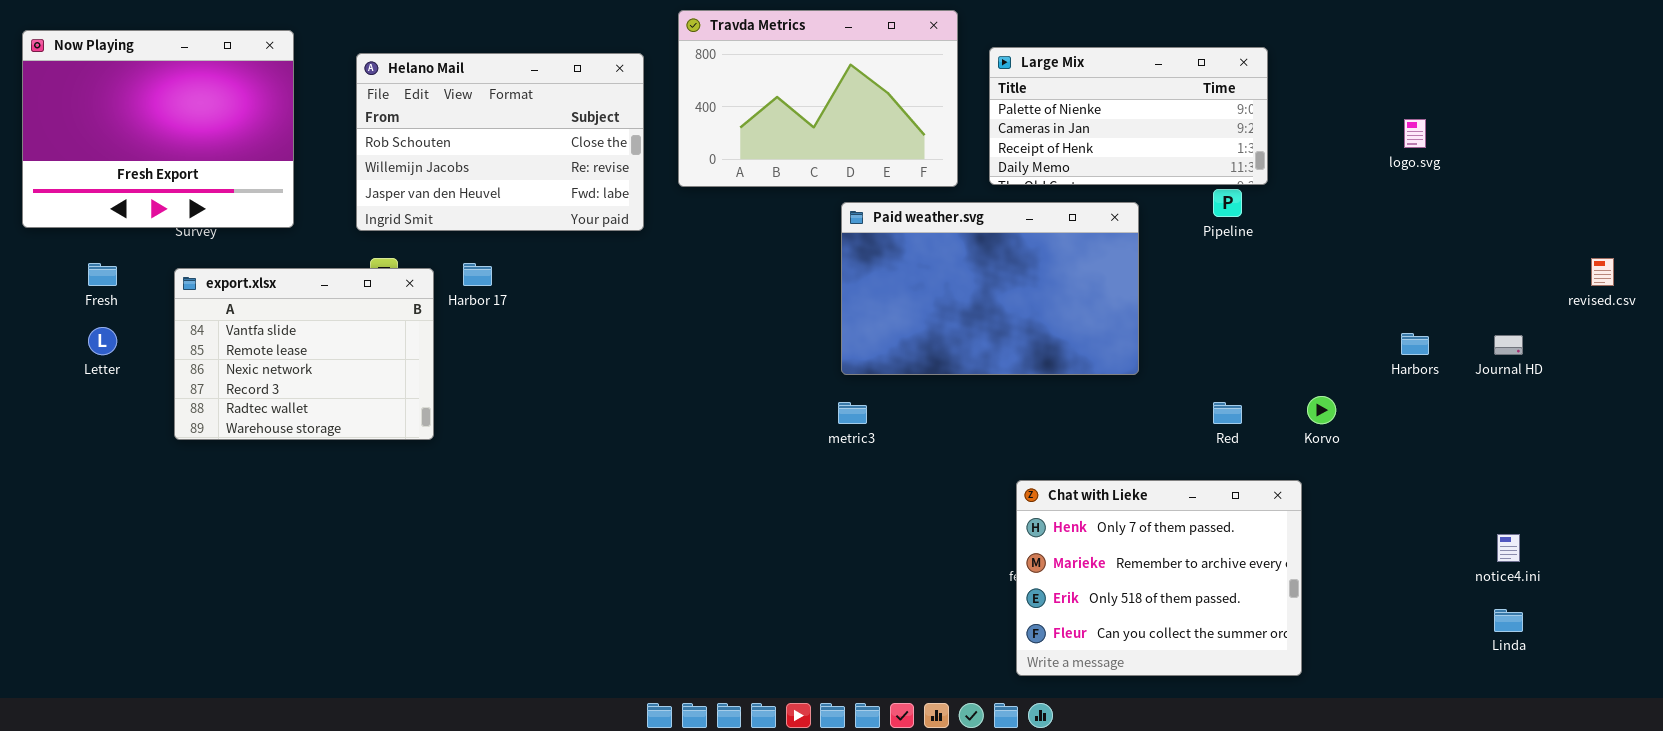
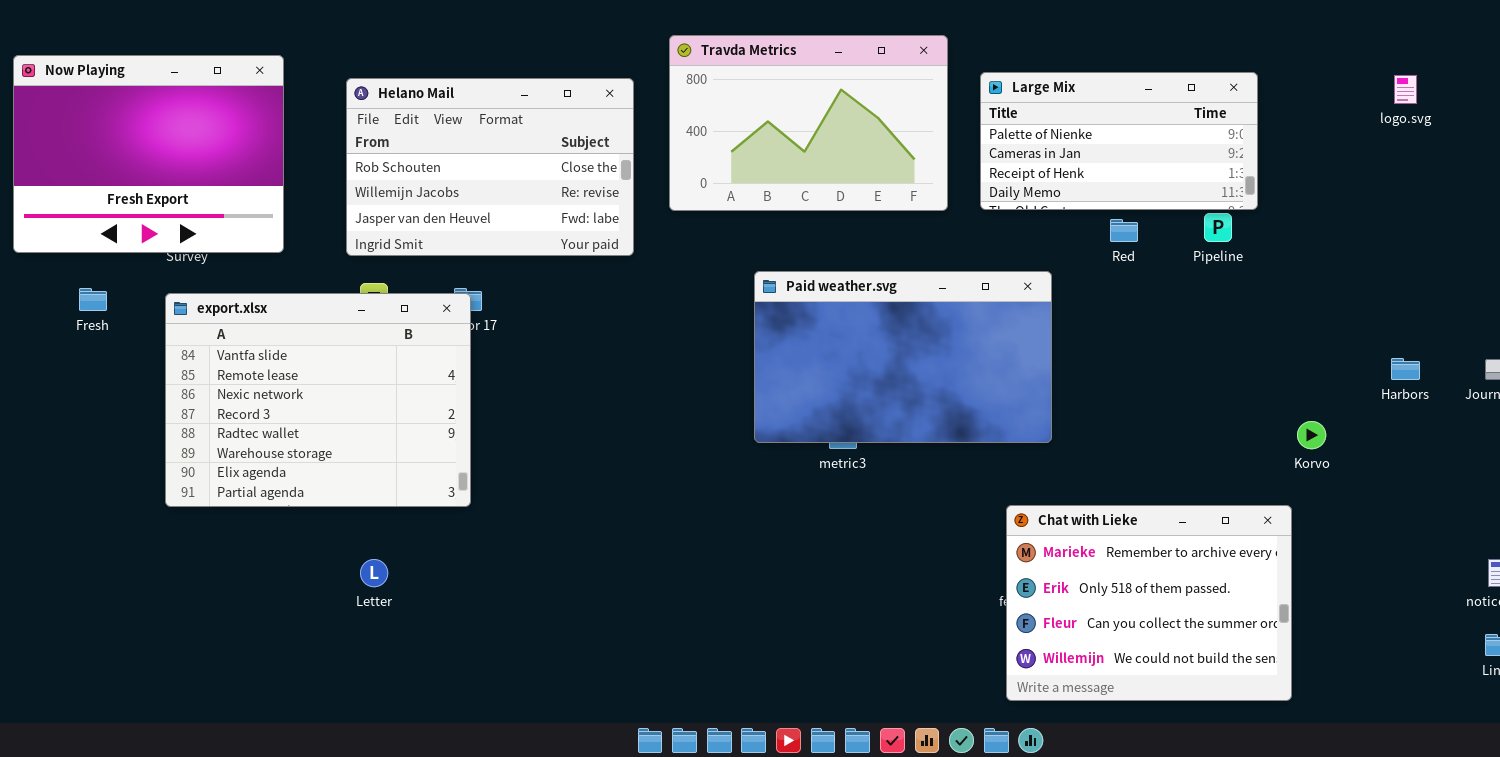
logo.svg: [1404,119,1426,148] -> [1394,75,1417,104], moved
Paid weather.svg: [841,202,1139,375] -> [754,271,1052,443], moved
export.xlsx: [174,268,434,440] -> [165,293,471,507], resized
Letter: [88,327,117,355] -> [360,559,388,587], moved
Red: [1213,402,1242,424] -> [1110,219,1138,242], moved
Chat with Lieke: [1016,480,1302,676] -> [1006,505,1292,701], scrolled down 1 row

